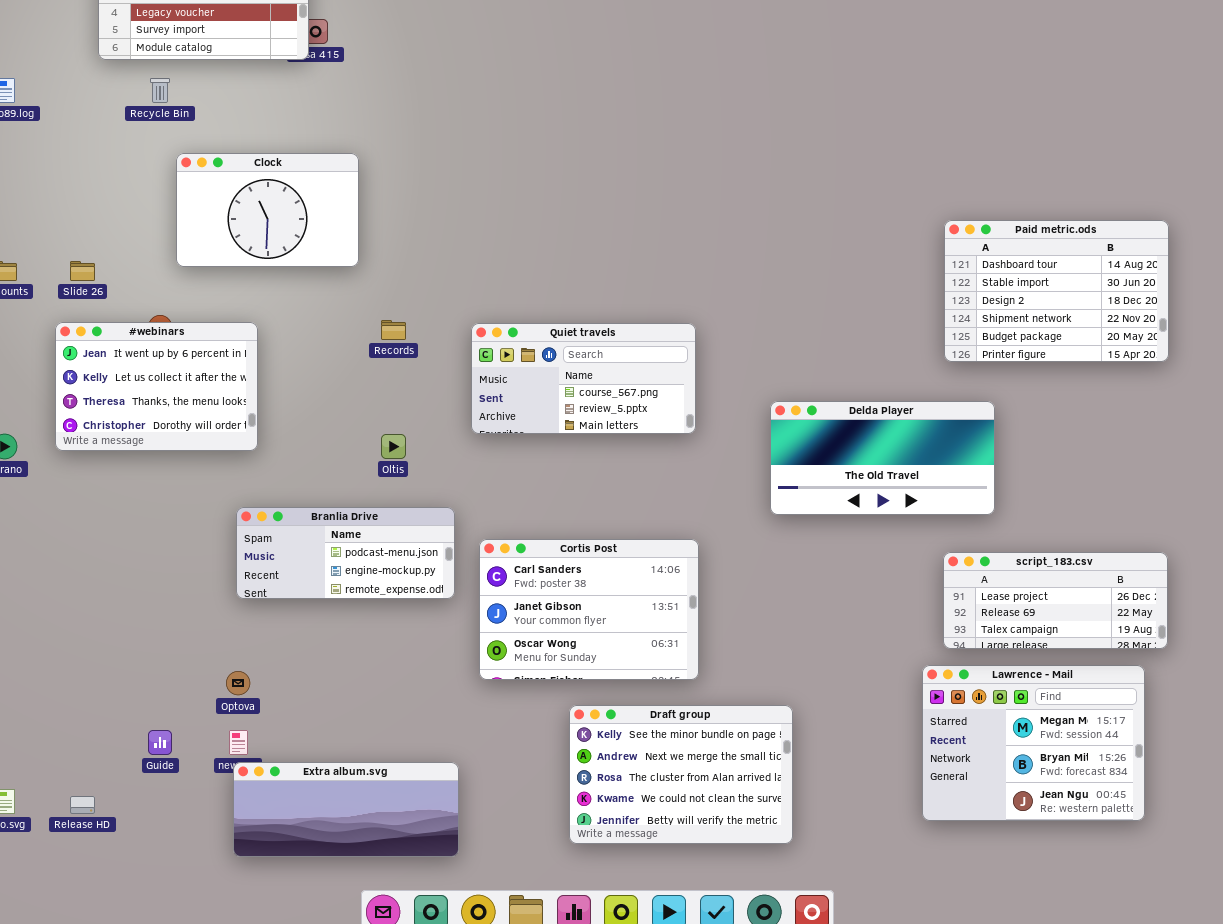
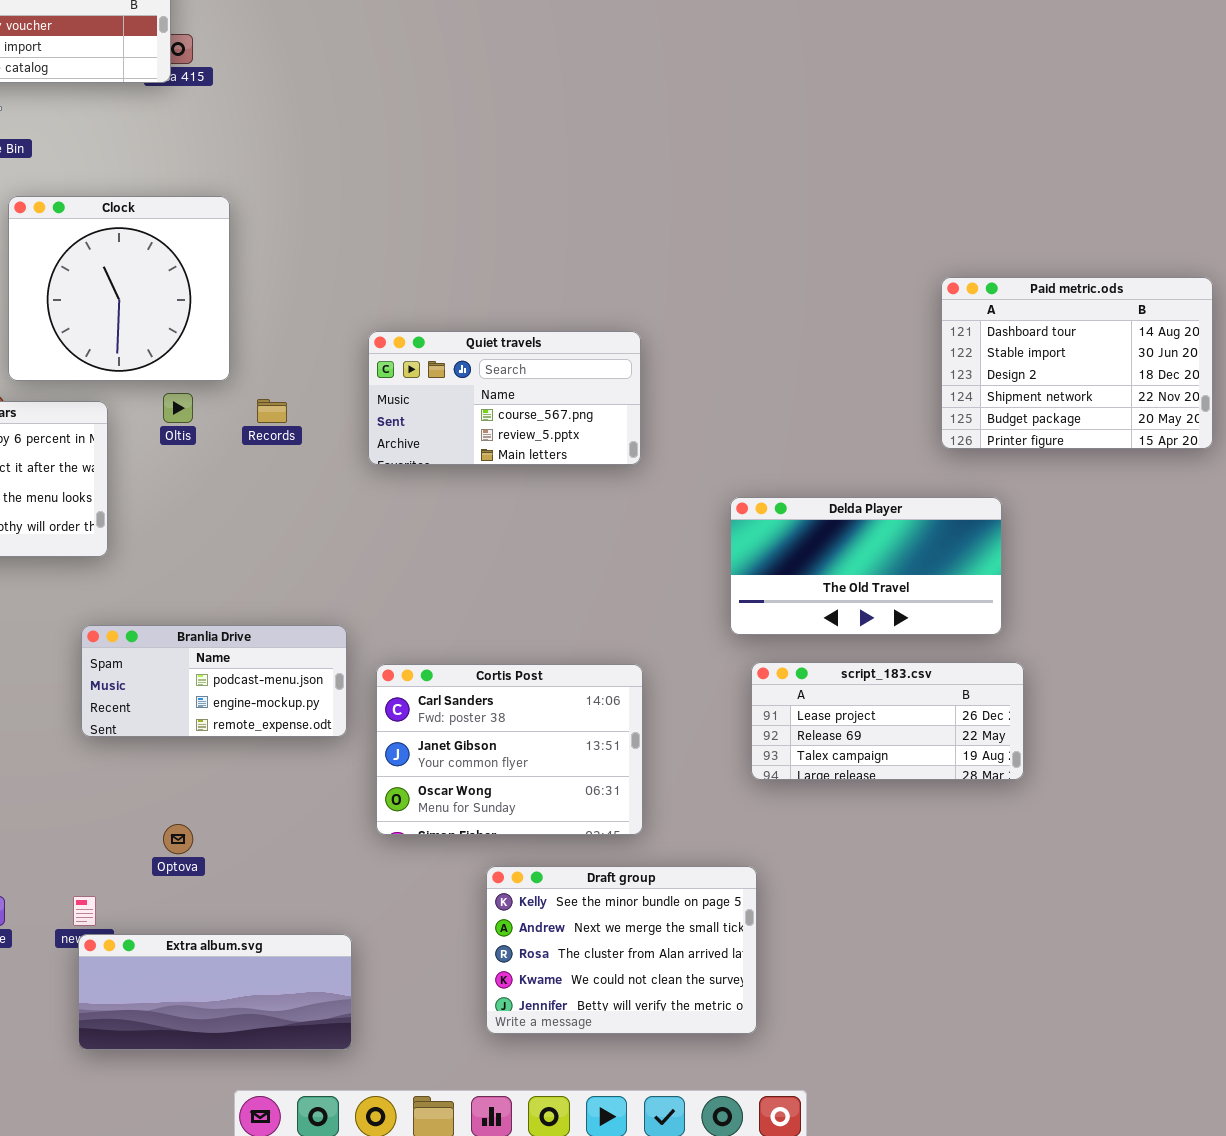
Clock: [176,153,359,267] -> [8,196,230,381], resized
Quiet travels: [471,323,696,434] -> [368,331,641,465], moved
Oltis: [381,434,406,459] -> [163,393,193,423], moved
script_183.csv: [943,552,1168,649] -> [751,662,1024,780], moved
Lawrence - Mail: [922,665,1145,821] -> none, closed
Optova: [226,671,250,695] -> [163,824,193,854], moved

